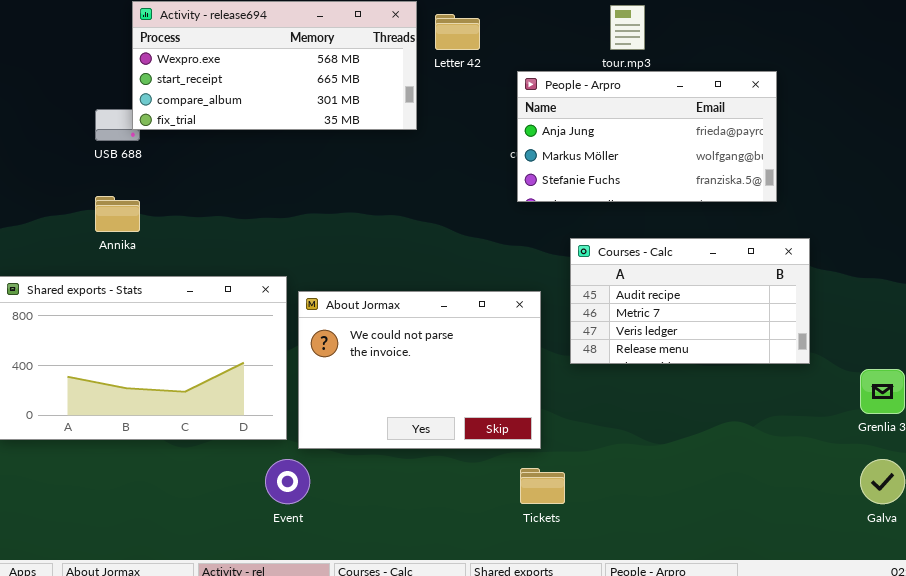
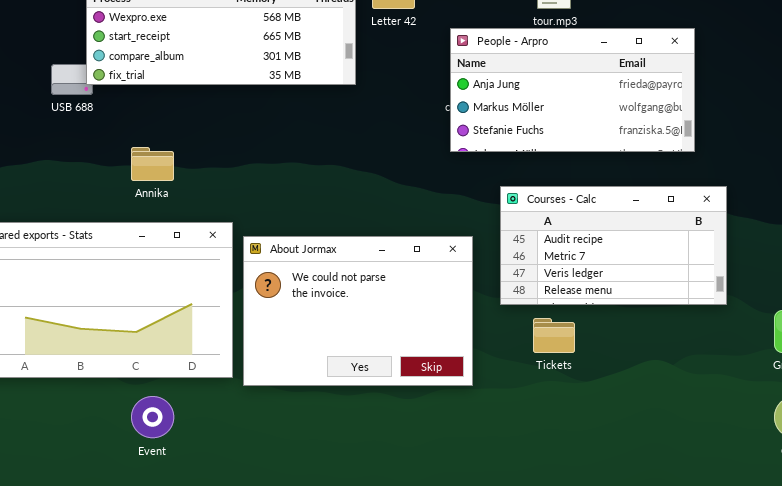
Annika: [95,196,140,232] -> [131,147,174,181], moved
Event: [265,459,310,504] -> [131,396,174,438], moved
Tickets: [520,468,565,504] -> [533,318,575,353], moved

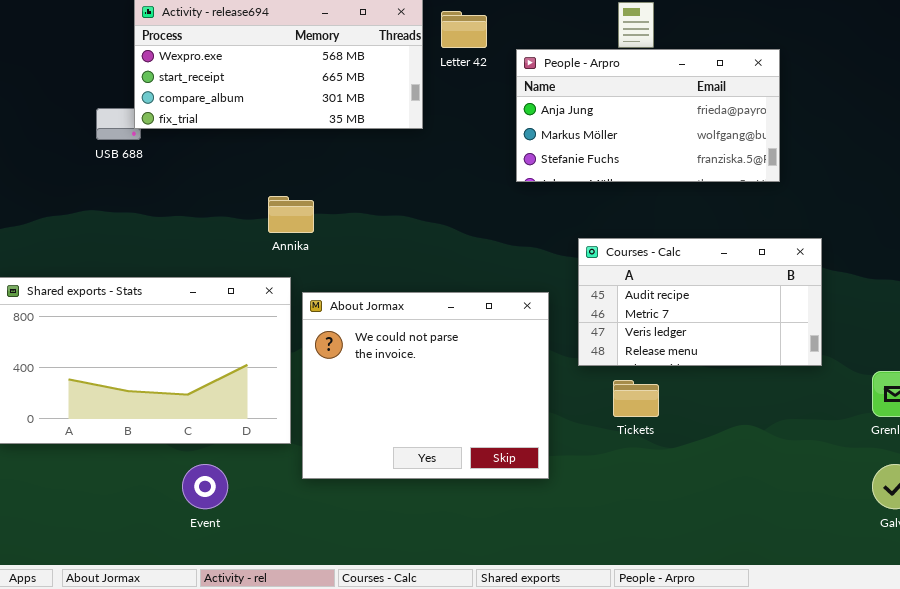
People - Arpro: [450,28,695,152] -> [516,49,780,182], moved
Annika: [131,147,174,181] -> [268,196,314,233], moved
About Jormax: [243,236,473,386] -> [302,292,549,479], resized

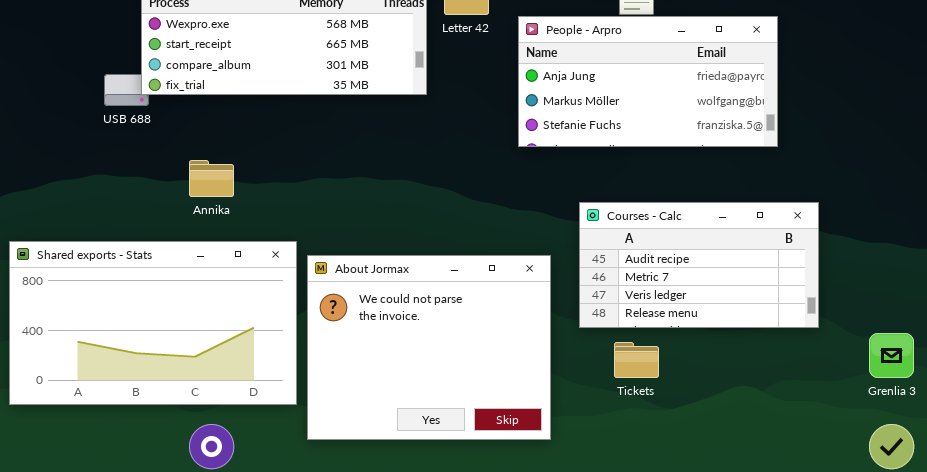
Annika: [268,196,314,233] -> [189,160,234,197], moved

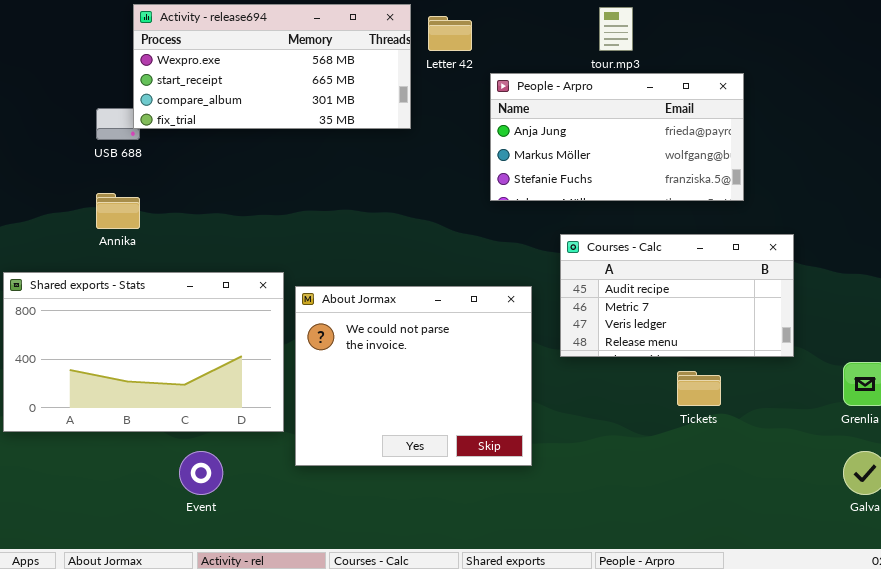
People - Arpro: [518,16,778,147] -> [490,73,744,201], moved
Annika: [189,160,234,197] -> [96,193,140,229], moved
Tickets: [614,342,659,378] -> [677,371,721,406], moved

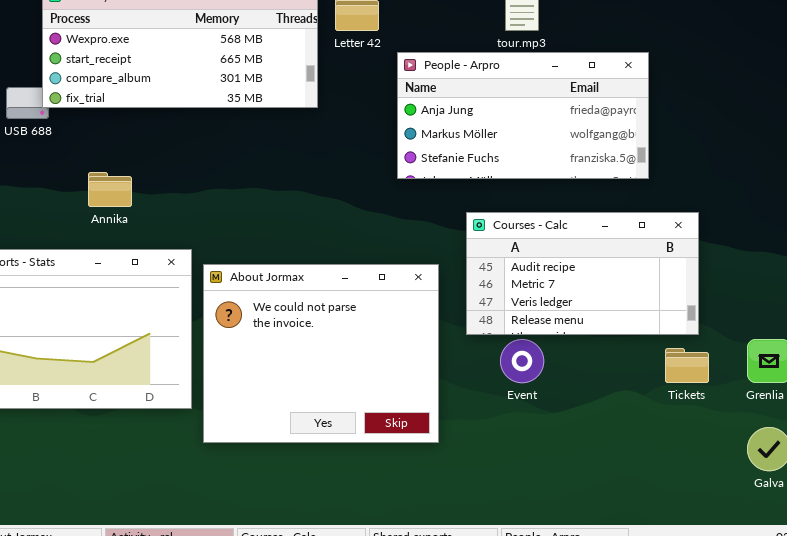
Annika: [96,193,140,229] -> [88,172,132,207], moved
Tickets: [677,371,721,406] -> [665,348,709,383], moved
Event: [179,451,223,495] -> [500,339,544,383], moved

